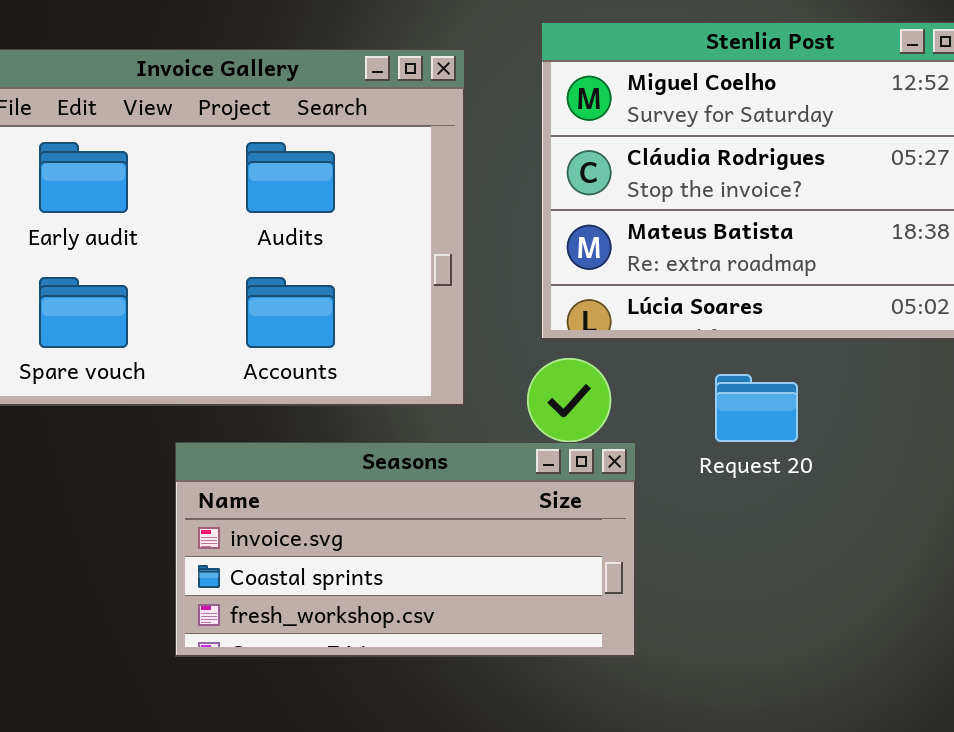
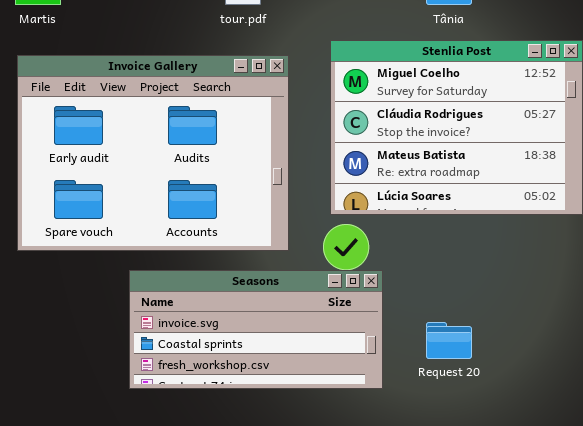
Request 20: [715,374,798,442] -> [426,322,472,359], moved

